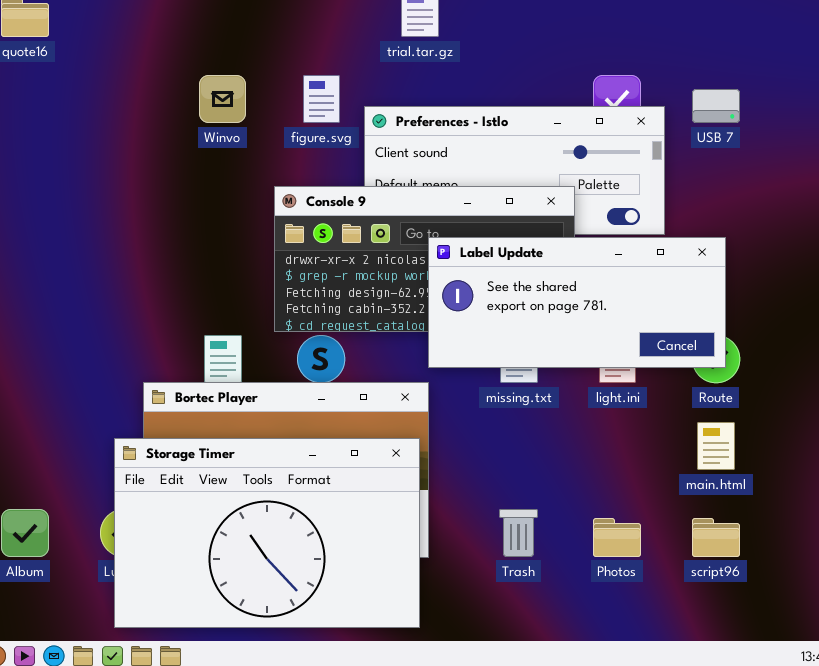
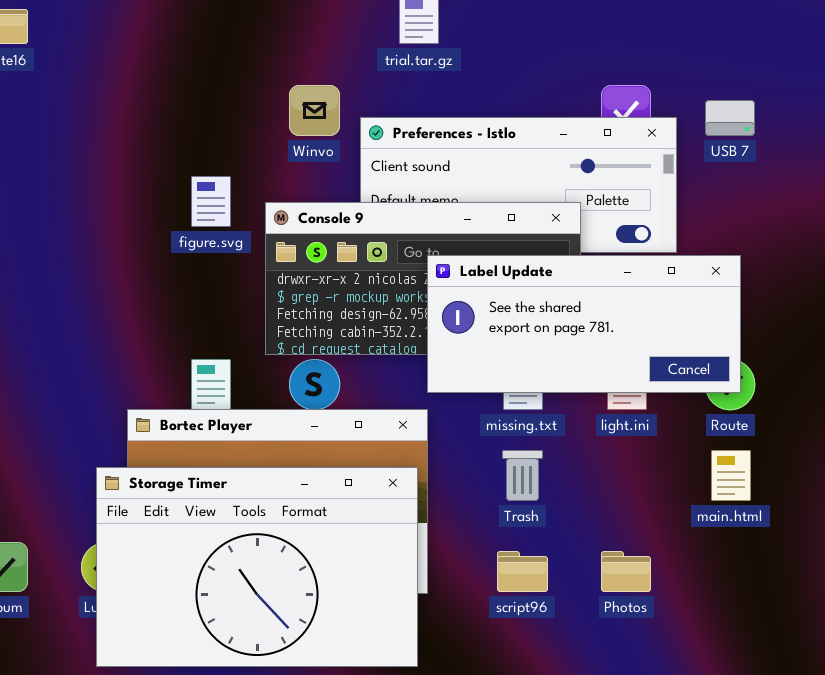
Winvo: [199,75,246,123] -> [289,85,340,136], moved
figure.svg: [303,75,340,123] -> [191,176,231,227], moved
Trash: [499,509,538,557] -> [502,450,543,501], moved
script96: [692,518,740,557] -> [497,551,548,592], moved

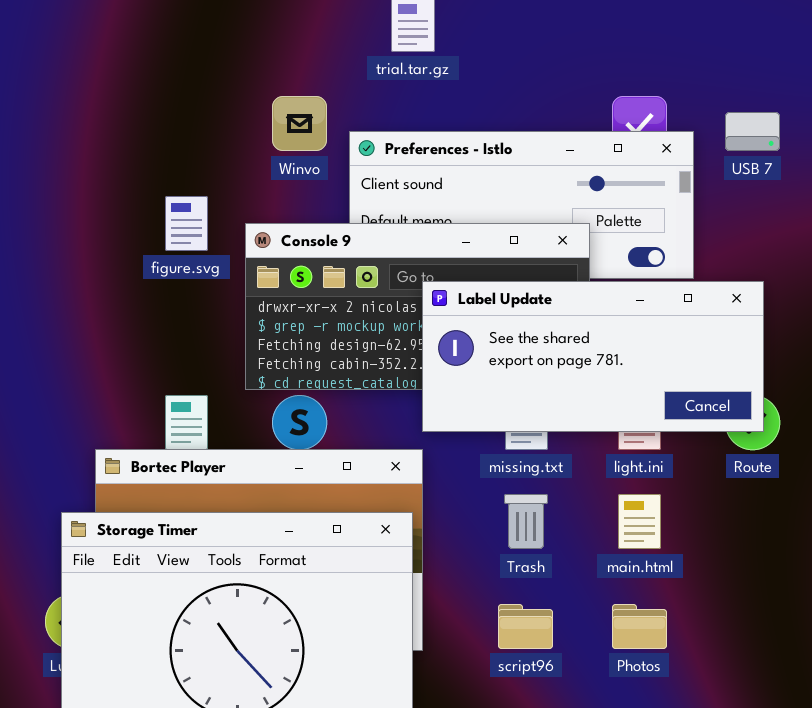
main.html: [711,450,751,501] -> [618,494,661,549], moved

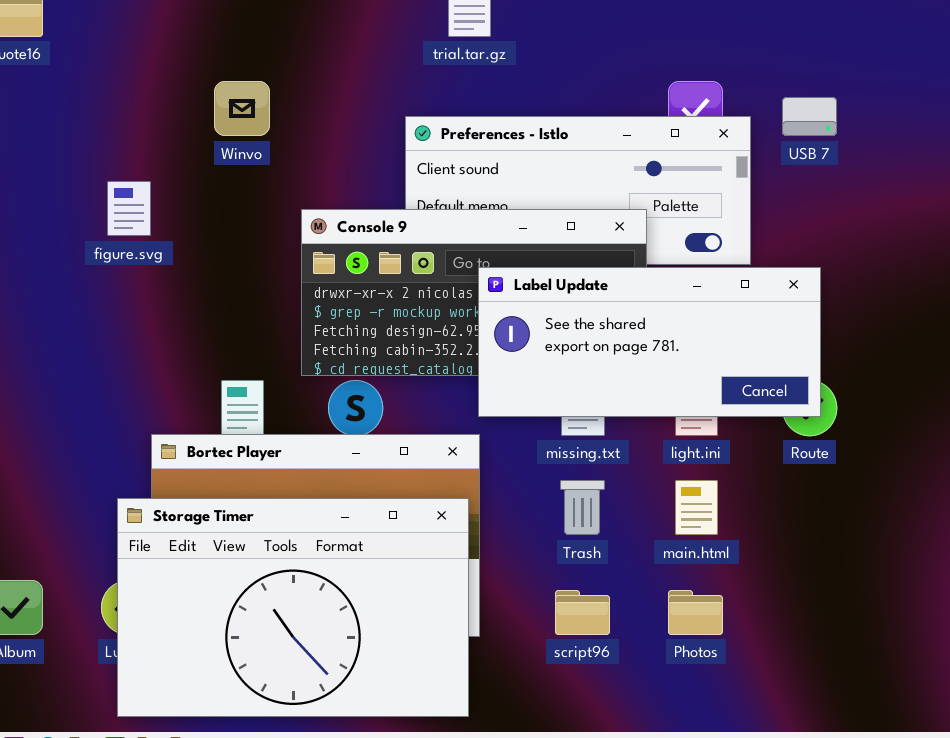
Winvo: [272,96,327,151] -> [214,81,270,136], moved
figure.svg: [165,196,208,251] -> [107,181,151,236], moved

